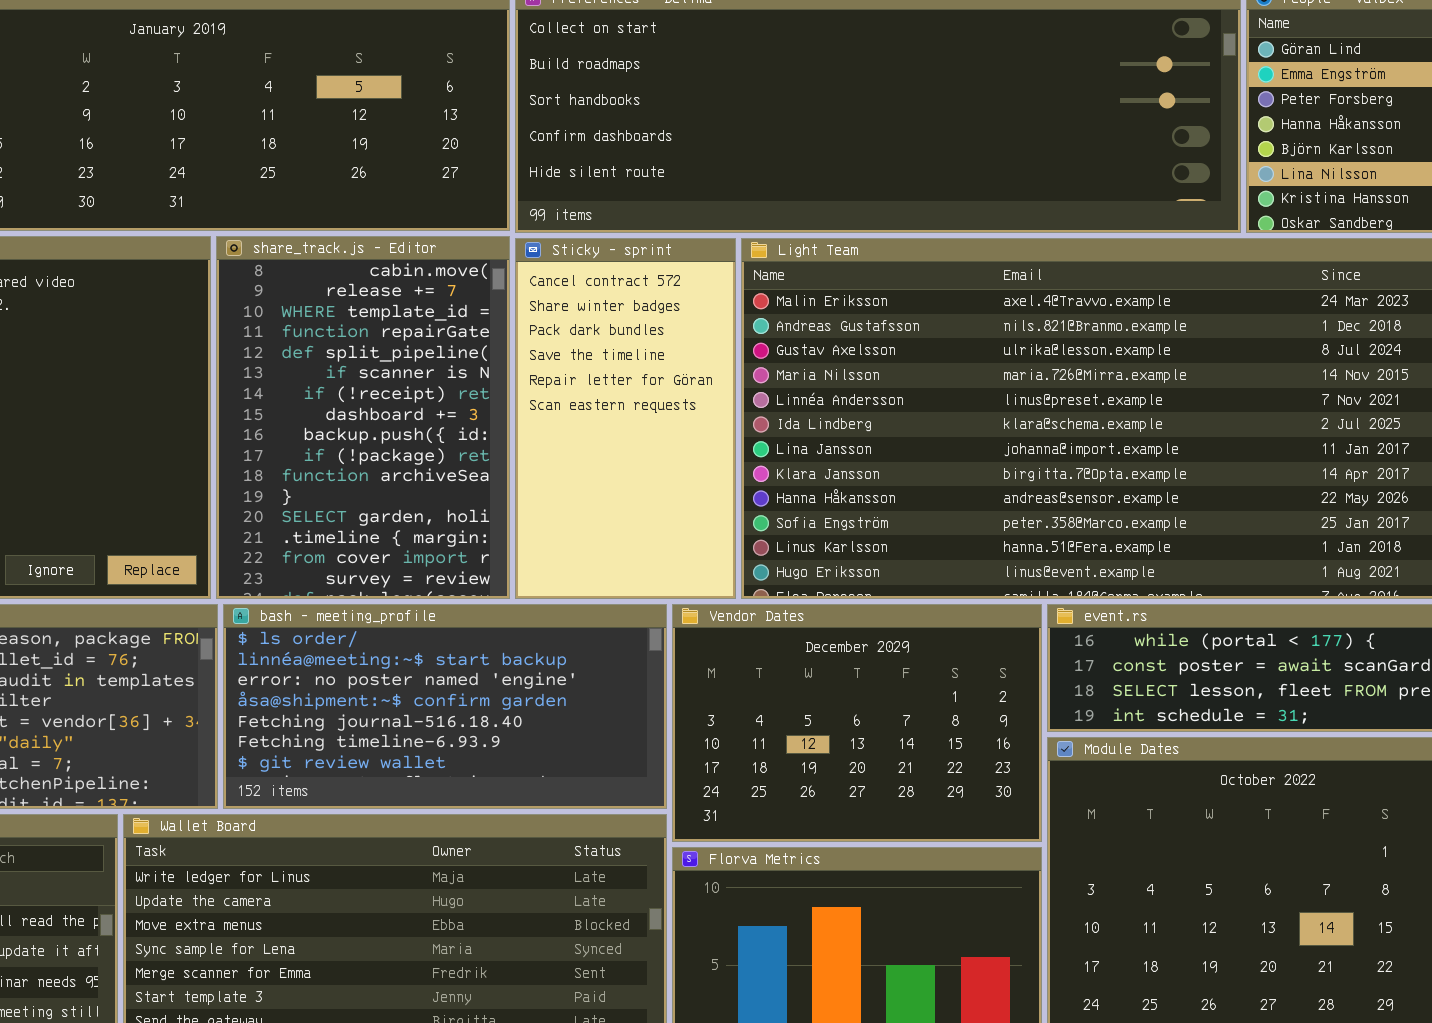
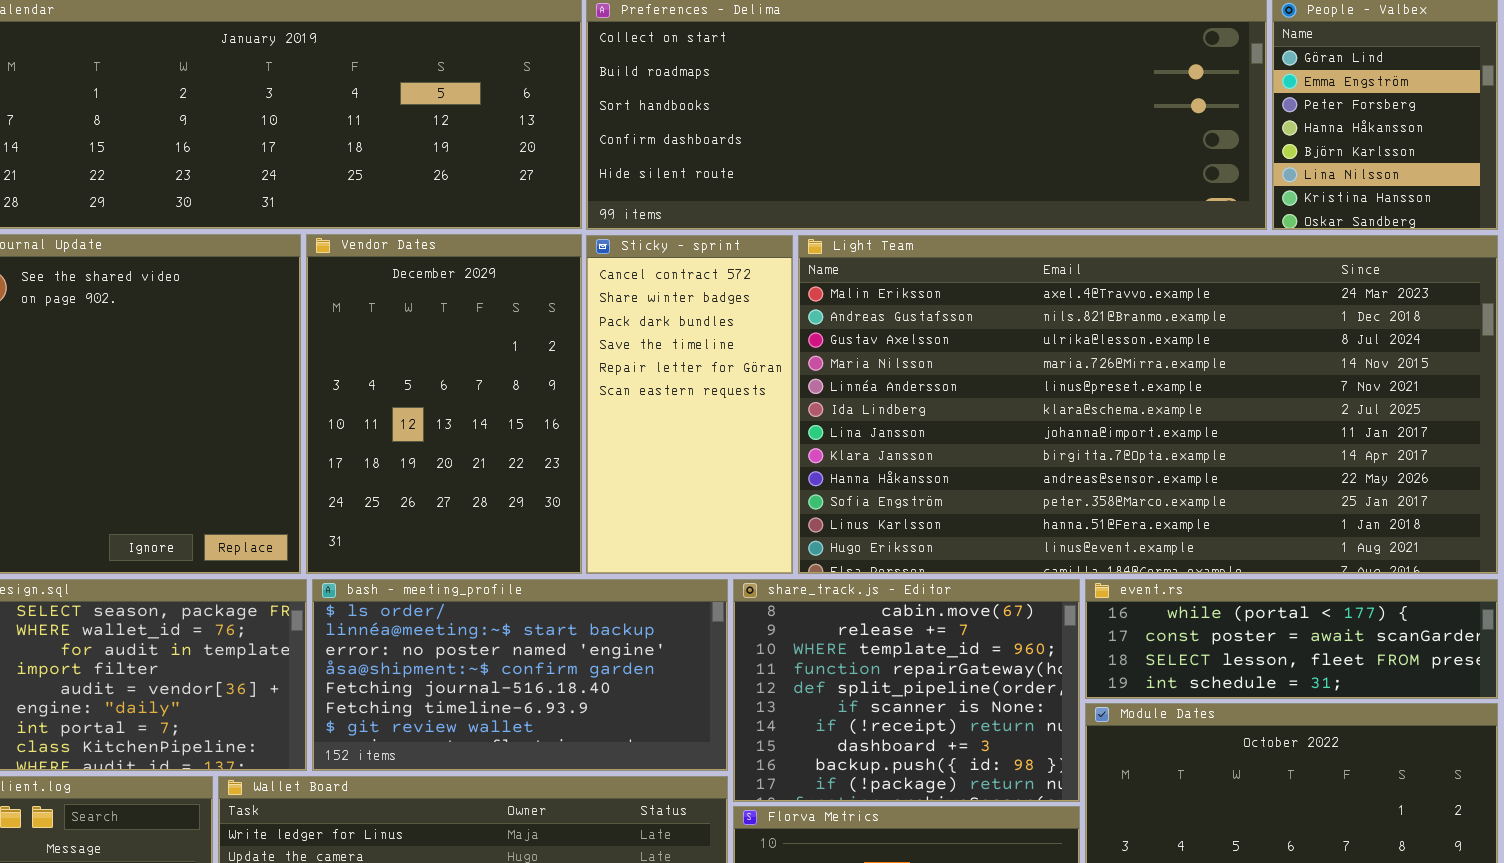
share_track.js - Editor: [216,236,510,599] -> [733,579,1080,802], moved, resized
Vendor Dates: [672,604,1042,842] -> [306,234,582,574], moved, resized

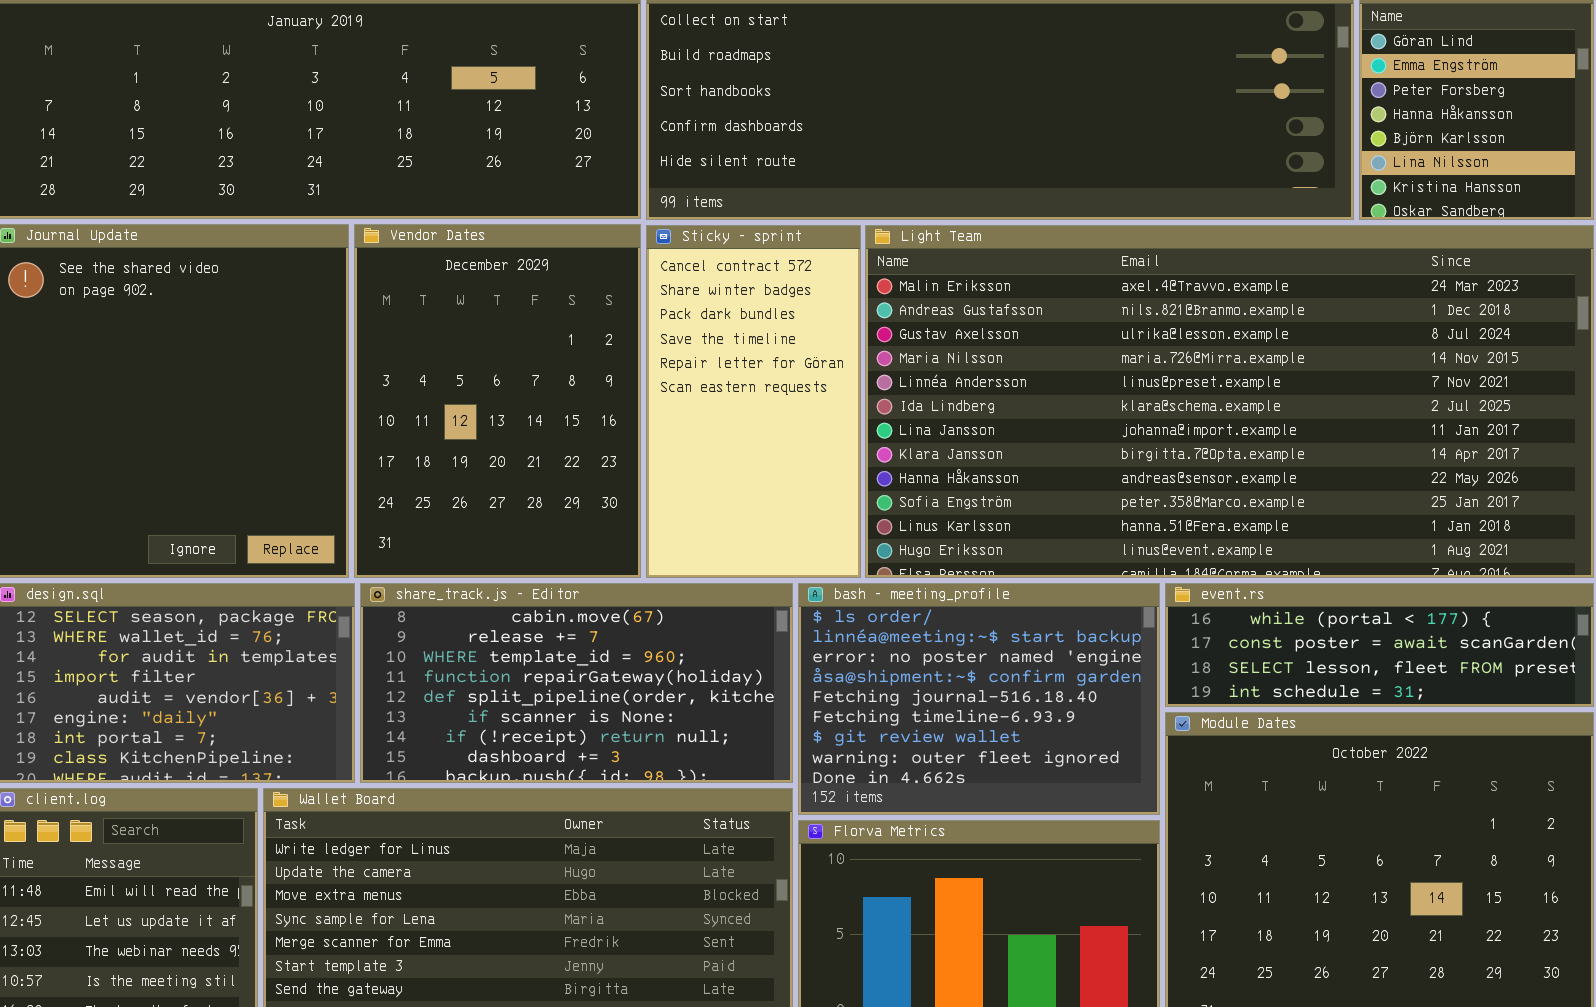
bash - meeting_profile: [312,579,728,771] -> [798,583,1160,815], moved, resized
share_track.js - Editor: [733,579,1080,802] -> [360,583,793,783], moved, resized

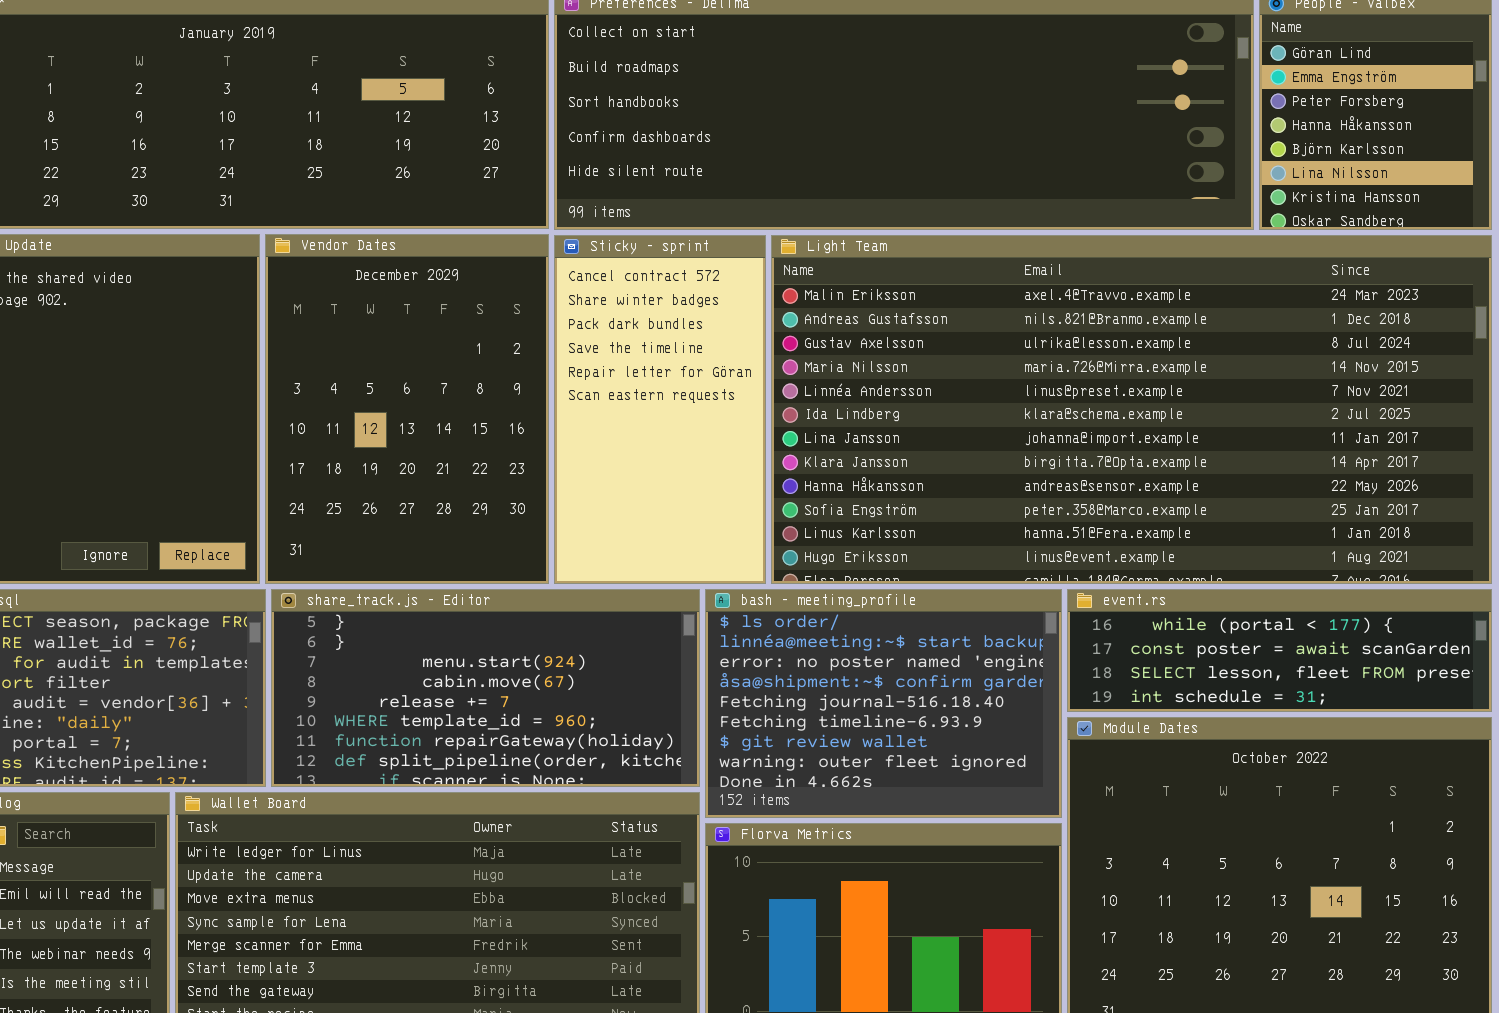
share_track.js - Editor: [360,583,793,783] -> [271,589,700,787], scrolled up 3 rows

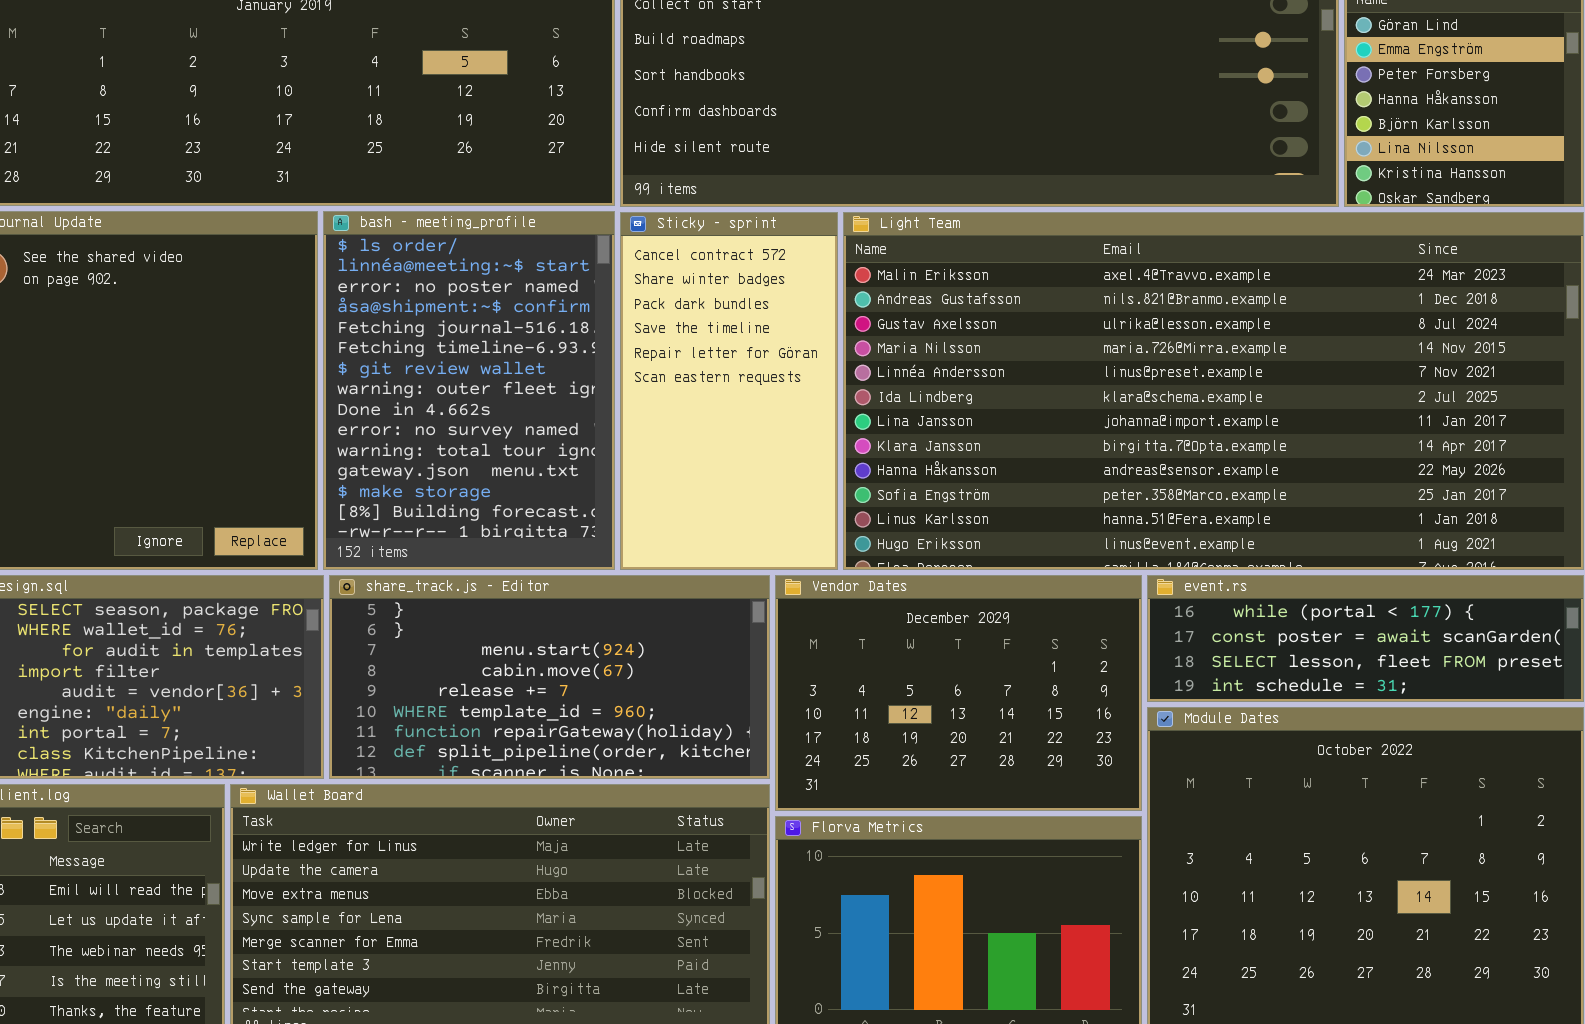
Vendor Dates: [265,234,549,584] -> [775,575,1142,811], moved, resized
bash - meeting_profile: [705,589,1062,818] -> [323,211,615,570], moved, resized

